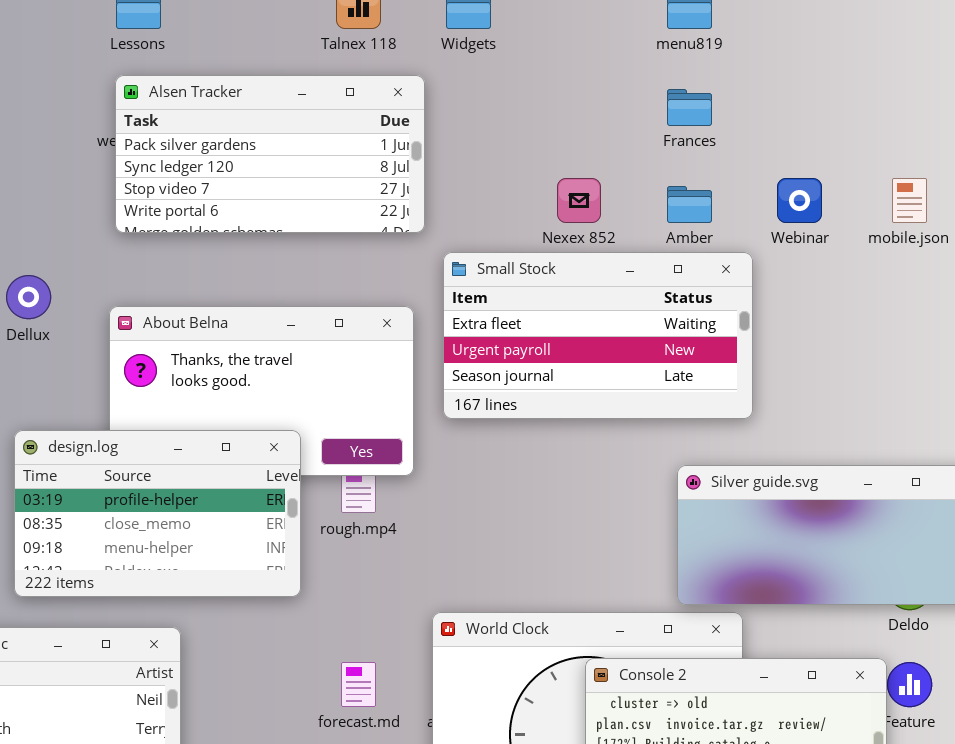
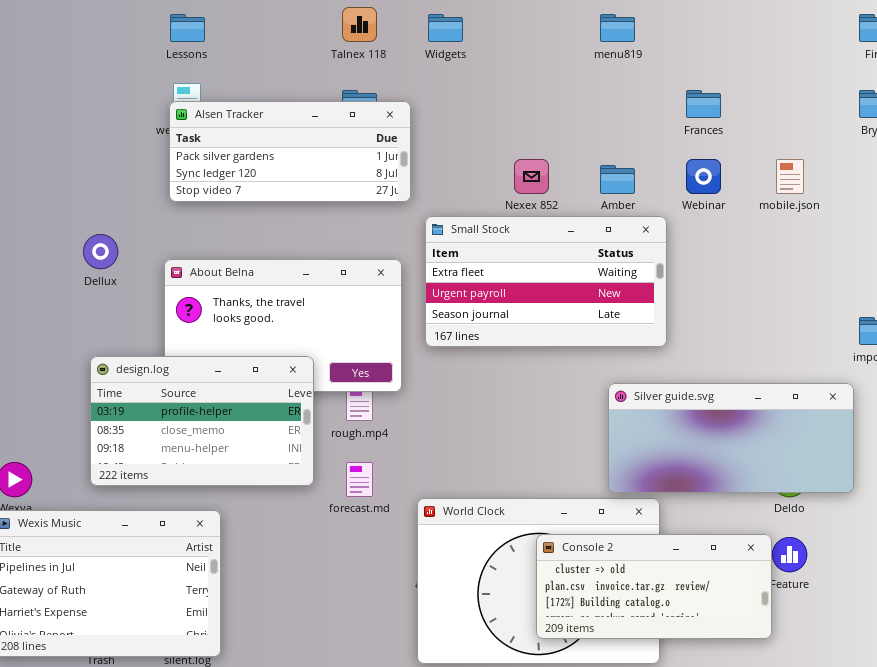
Alsen Tracker: [115,75,425,233] -> [169,101,411,202], resized
Frances: [667,89,712,126] -> [686,90,721,118], moved
forecast.md: [341,662,376,707] -> [346,462,373,497], moved

